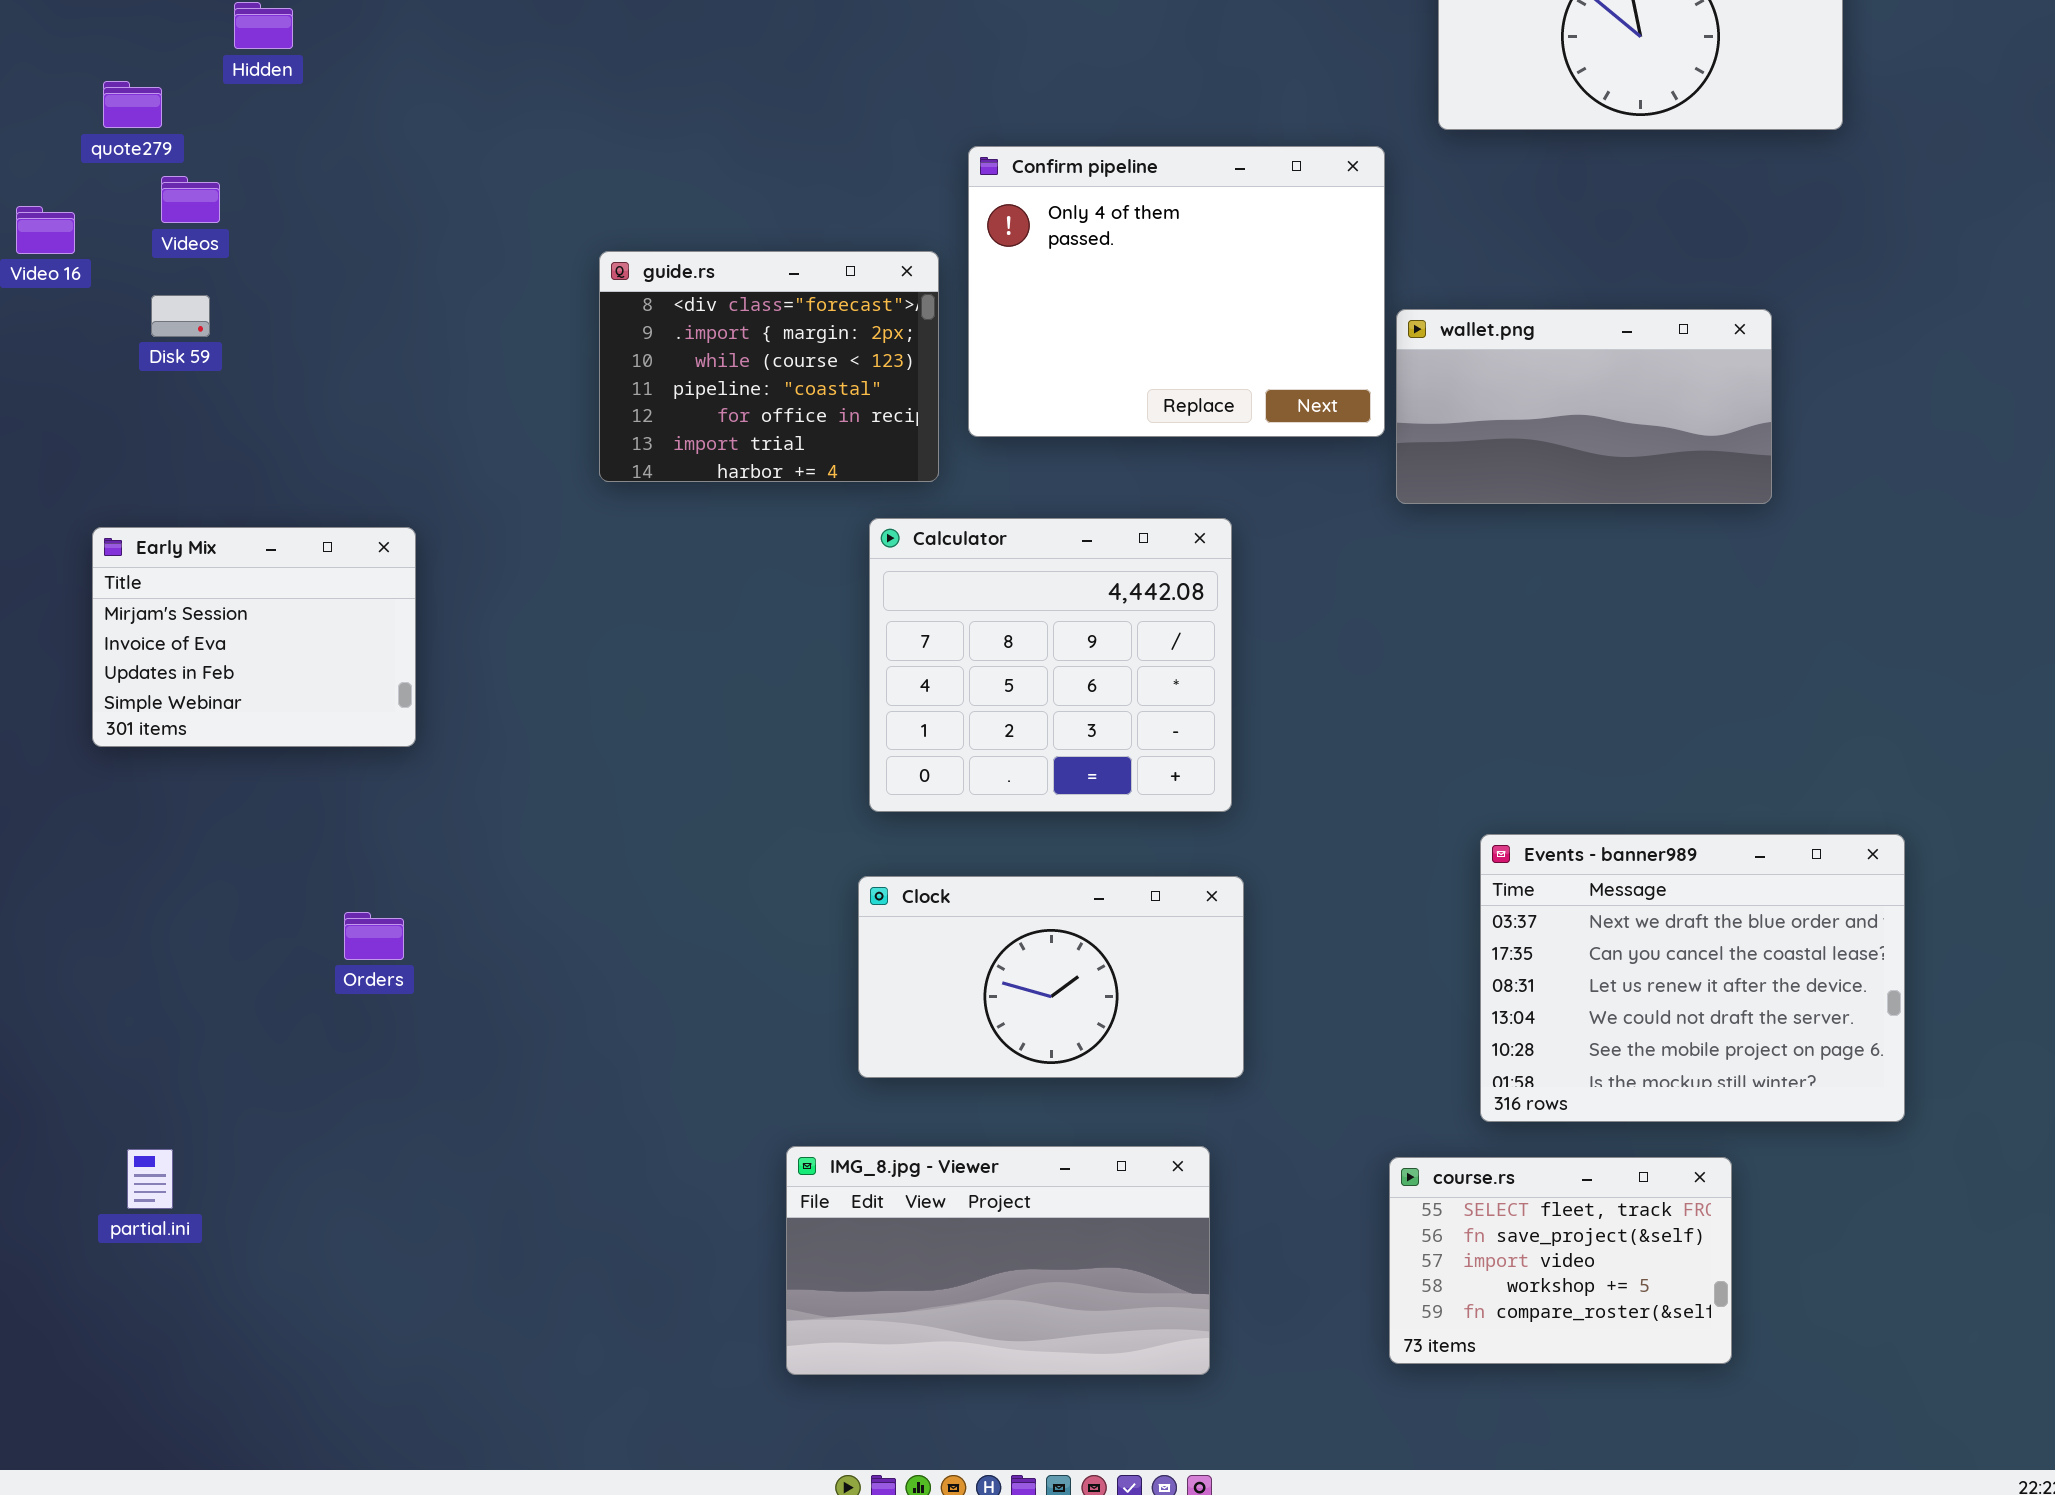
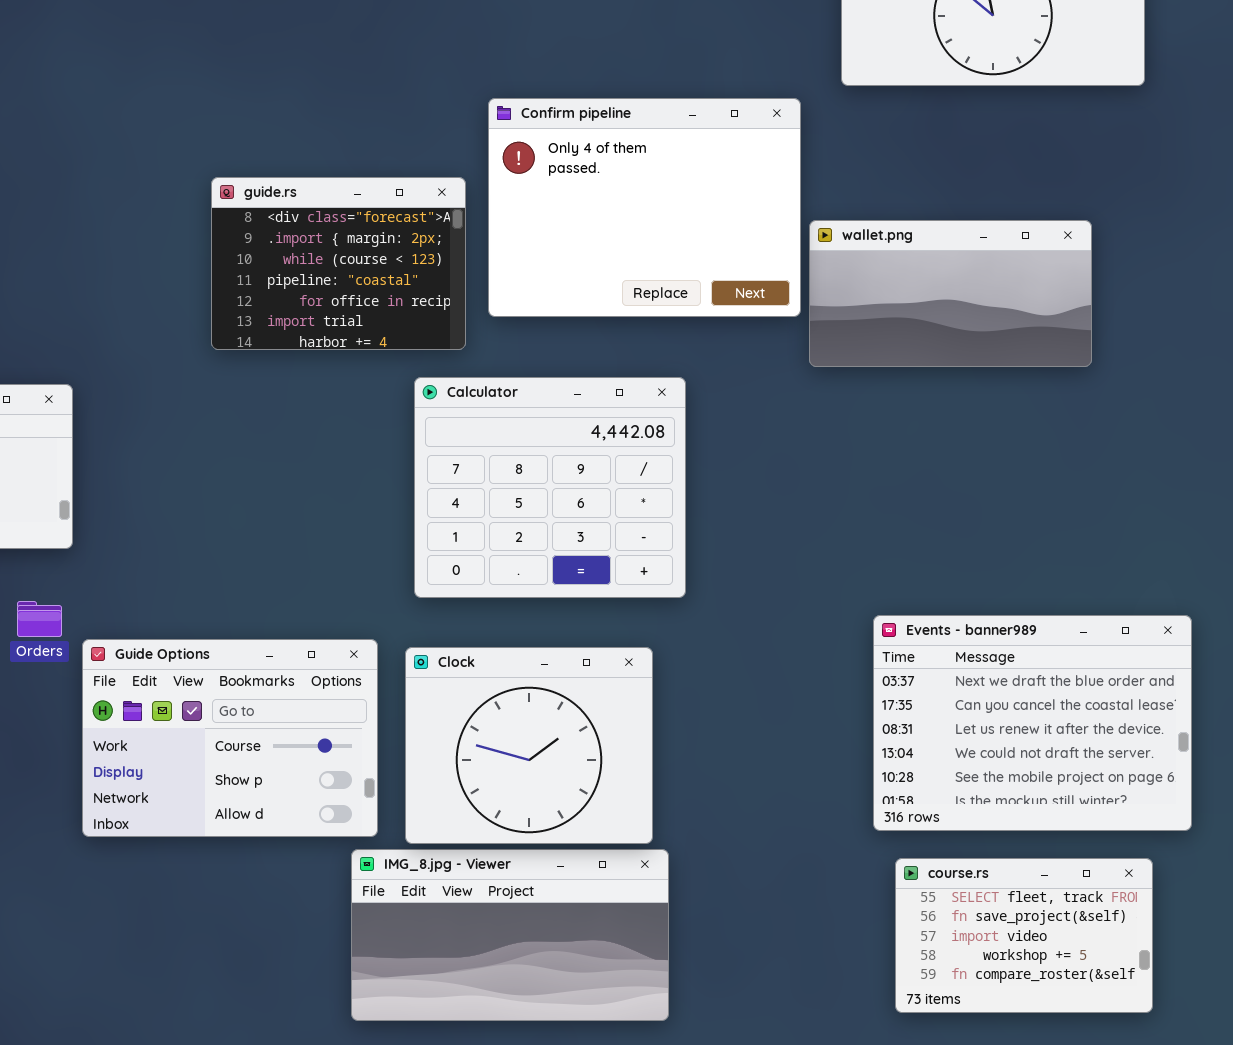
Guide Options: none -> [82,639,378,837], opened
Clock: [858,876,1244,1078] -> [405,647,653,844], resized
Orders: [344,912,404,960] -> [17,601,62,637], moved
course.rs: [1389,1157,1732,1364] -> [895,858,1153,1013], moved

